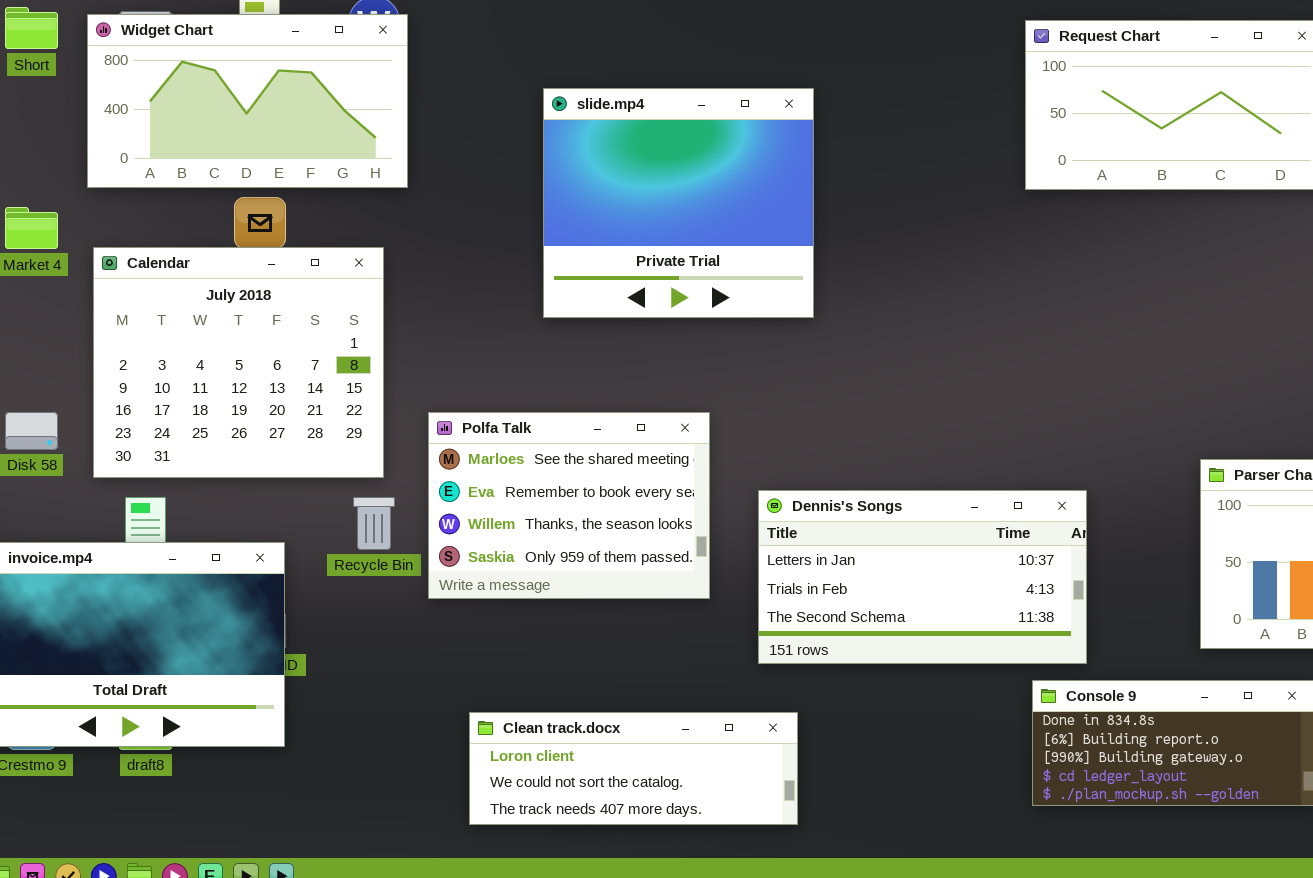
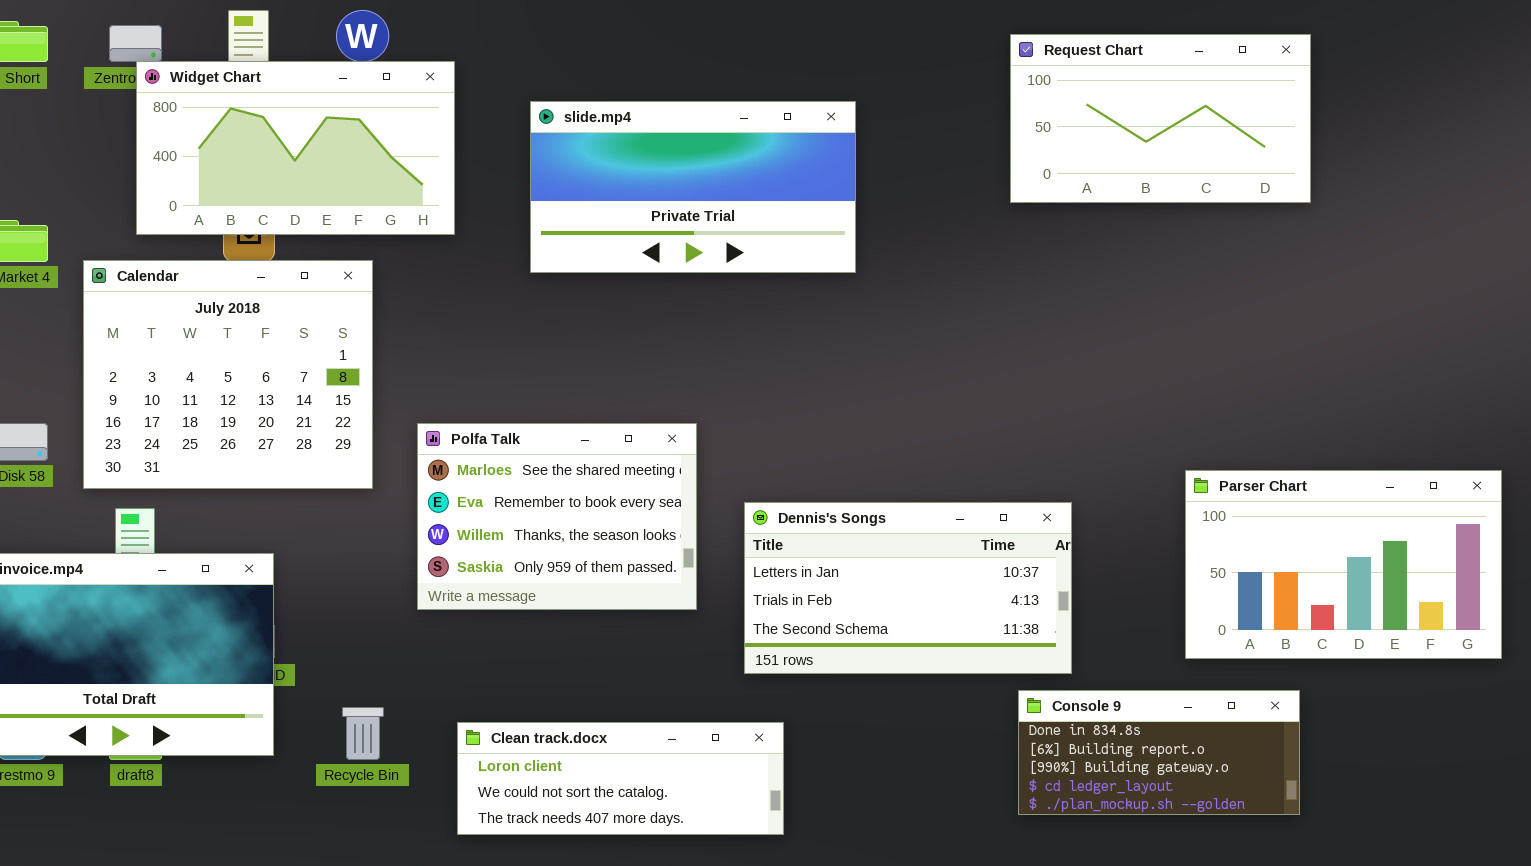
Widget Chart: [87,14,408,188] -> [136,61,455,235], moved
slide.mp4: [543,88,814,318] -> [530,101,856,273], resized
Recycle Bin: [353,497,395,550] -> [342,707,384,760], moved

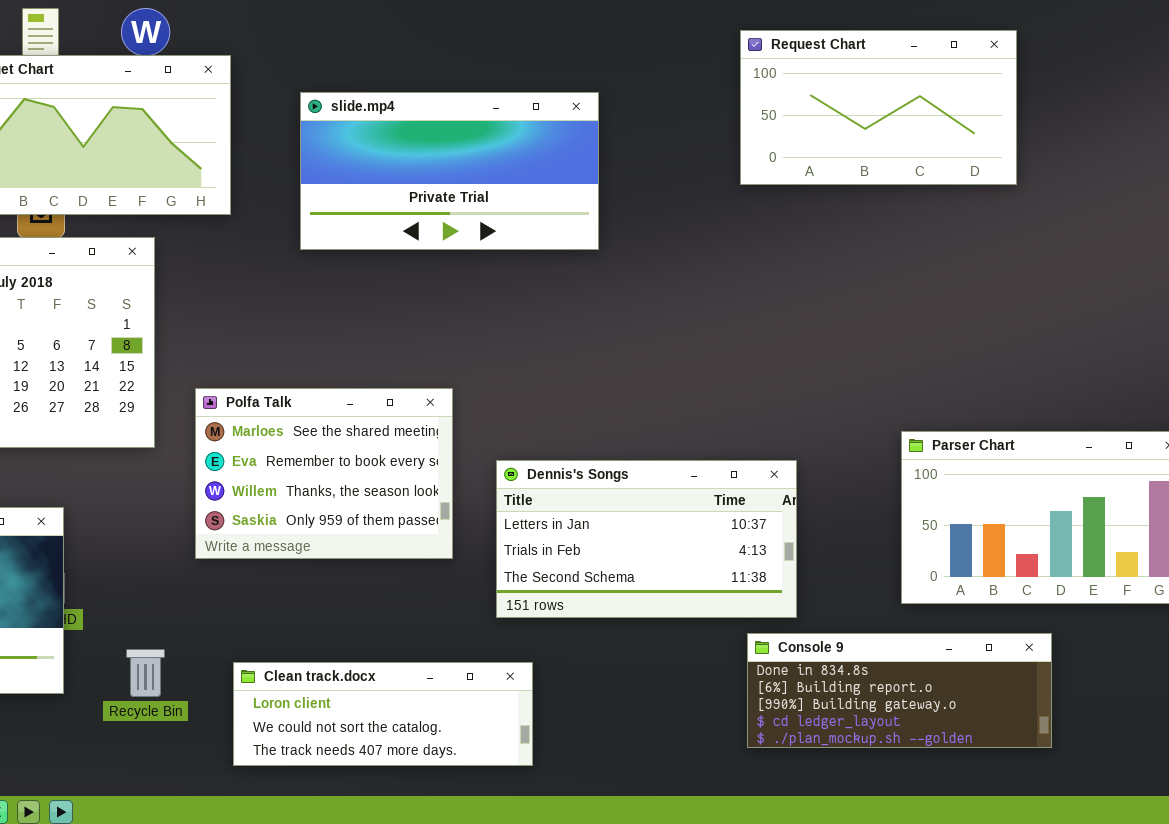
Console 9: [1018,690,1300,815] -> [747,633,1052,748], resized

